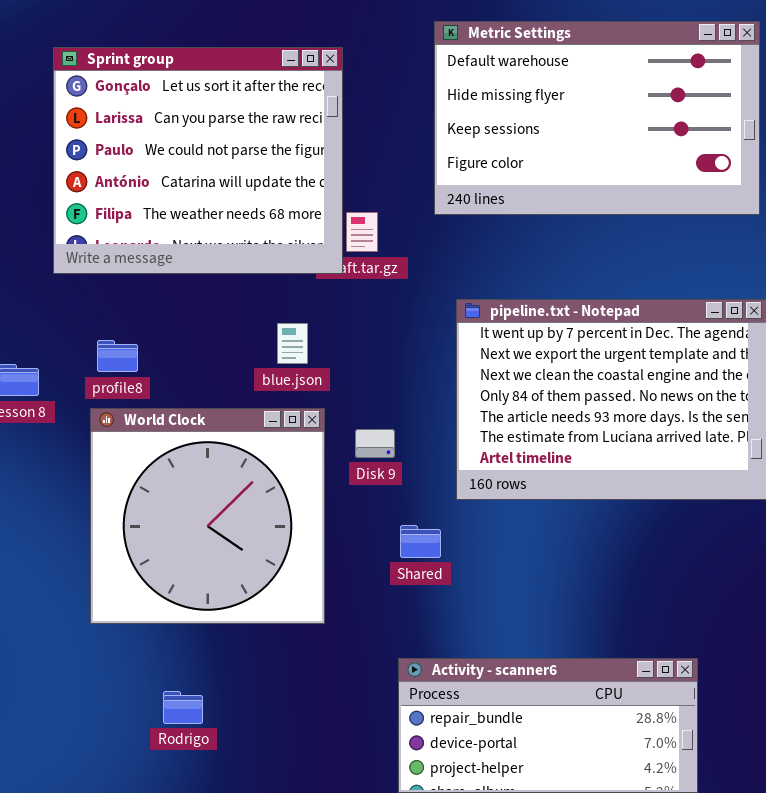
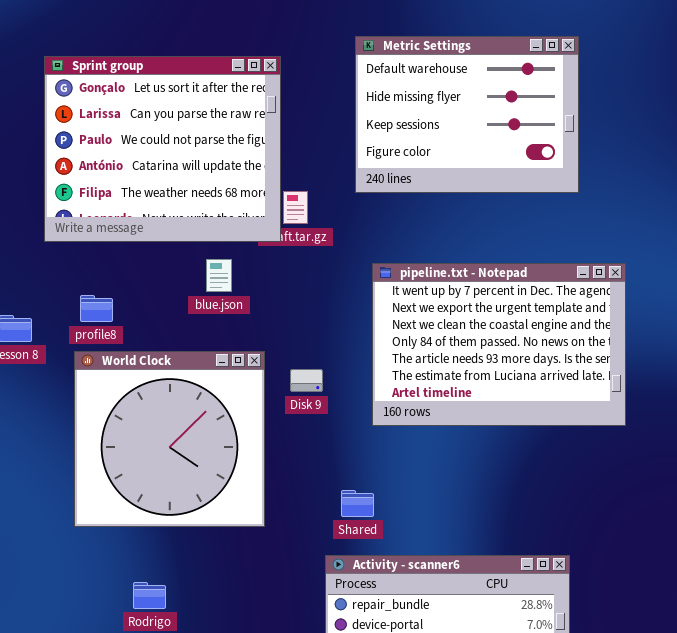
Metric Settings: [434,21,760,215] -> [355,36,579,193], resized
blue.json: [277,323,308,364] -> [206,259,232,292], moved
Shared: [400,525,441,558] -> [341,490,374,517], moved

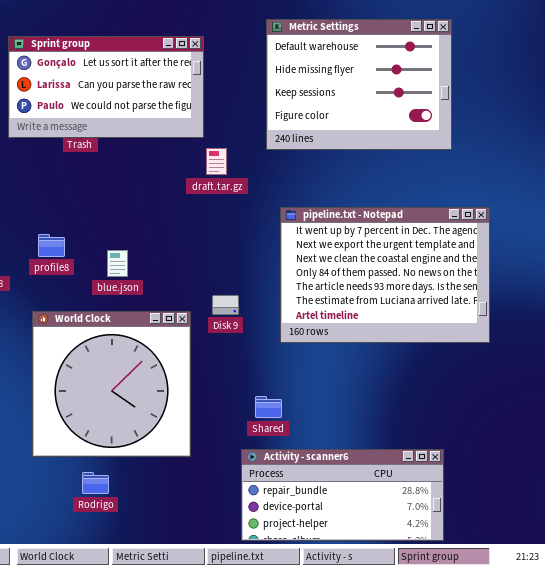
Sprint group: [44,56,281,242] -> [8,36,204,138], resized
blue.json: [206,259,232,292] -> [107,250,128,277], moved
World Clock: [74,351,265,527] -> [32,311,191,457], moved

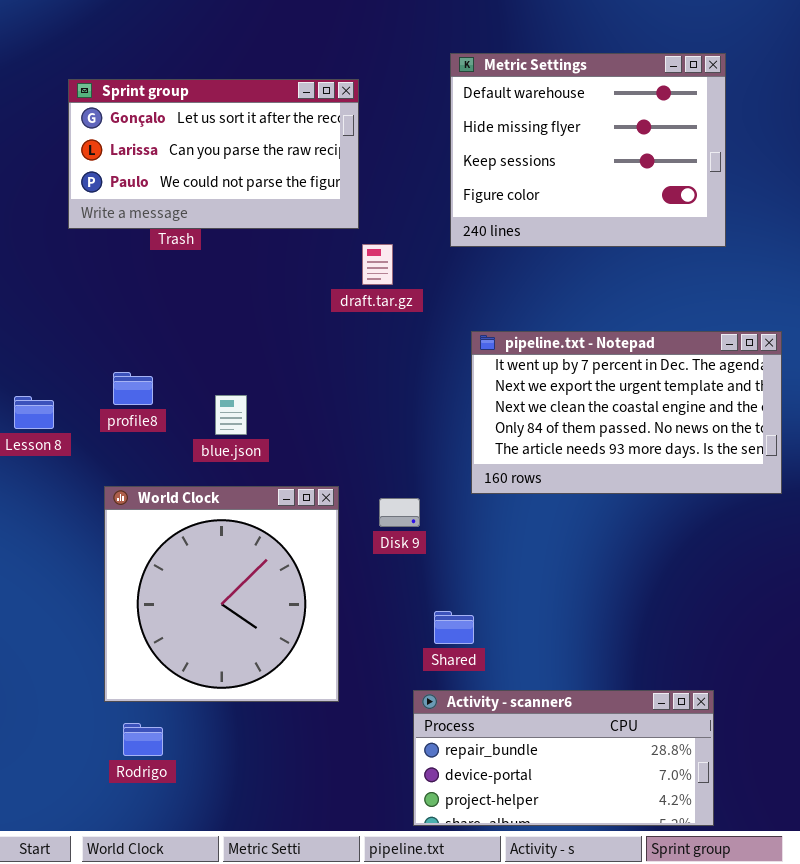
pipeline.txt - Notepad: [280,207,490,343] -> [471,331,782,494], resized
Disk 9: [212,295,239,315] -> [379,498,420,527], moved
Rodrigo: [82,472,109,494] -> [123,723,163,756], moved

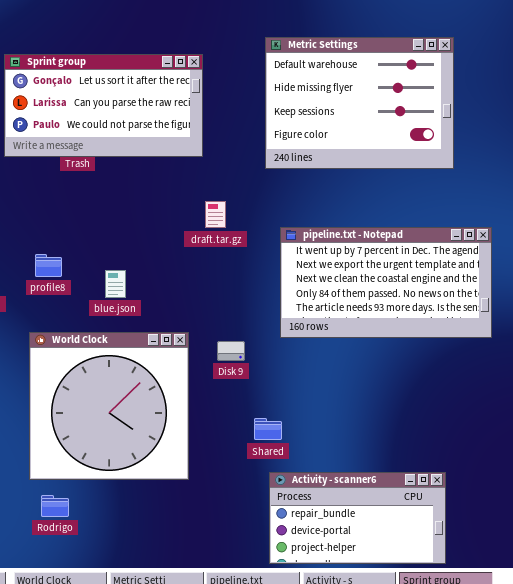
draft.tar.gz: [362,244,393,285] -> [205,201,226,228], moved
Activity - scanner6: [413,690,714,826] -> [269,472,446,564], resized

